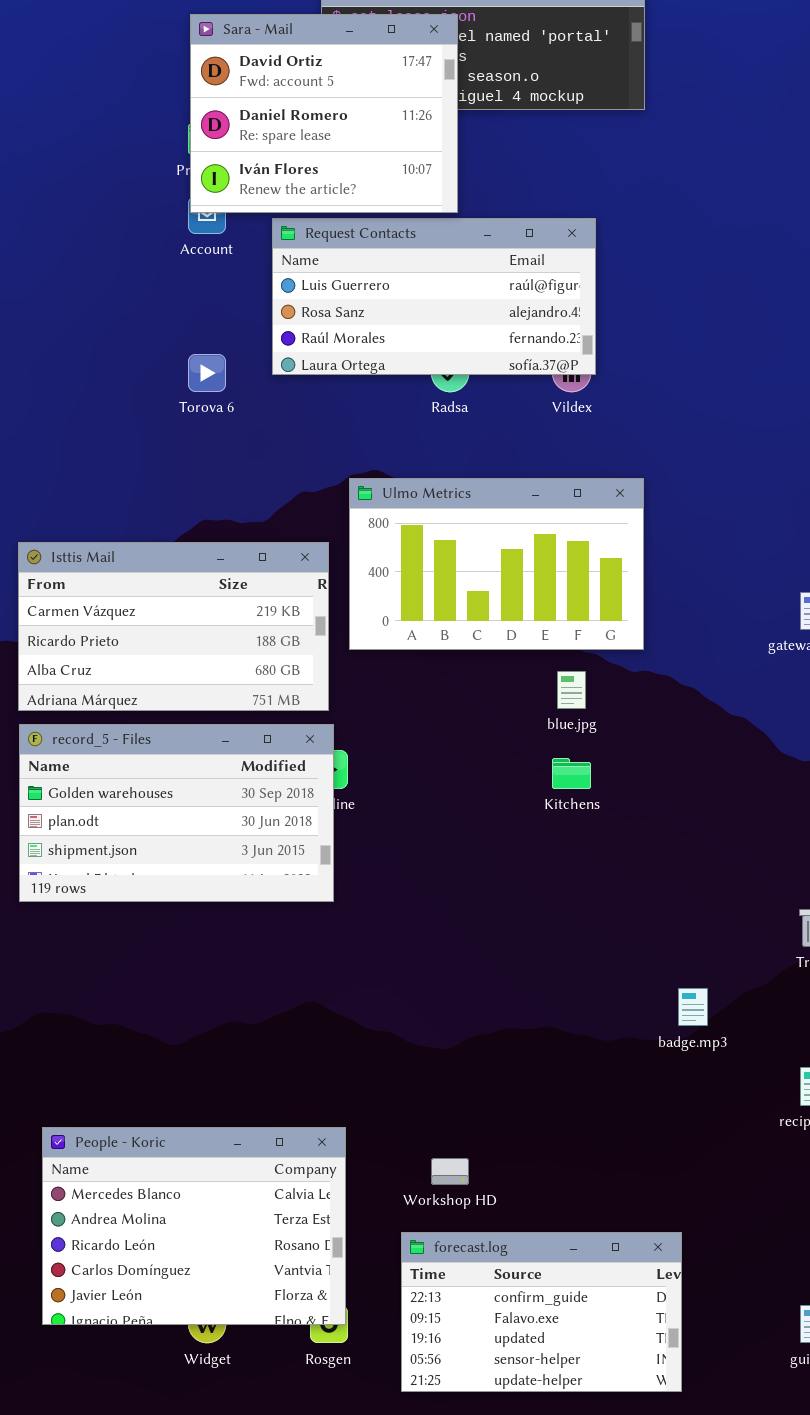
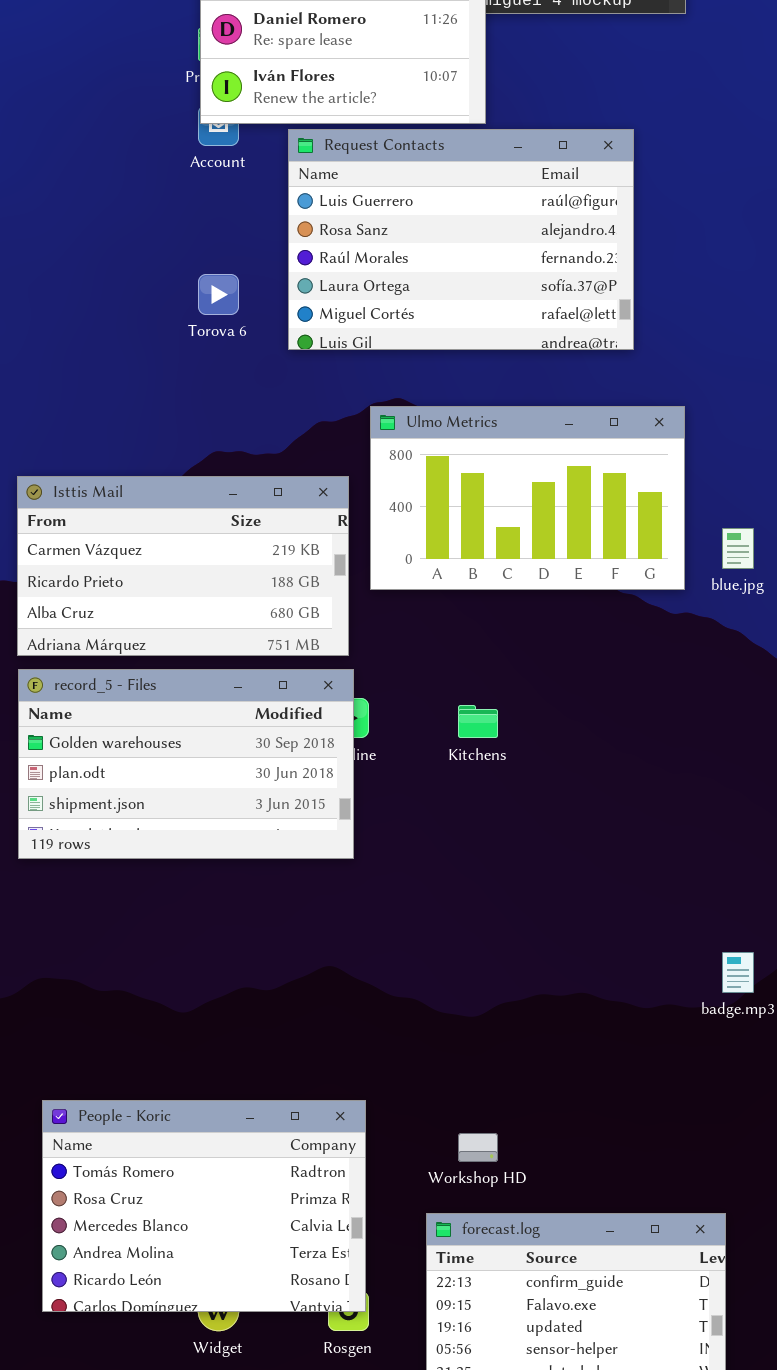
Request Contacts: [272,218,596,375] -> [288,129,634,350], resized
blue.jpg: [557,671,586,709] -> [722,528,754,569], moved
Kitchens: [552,758,591,789] -> [458,705,498,738], moved
People - Koric: [42,1127,346,1325] -> [42,1100,366,1312], scrolled up 2 rows

